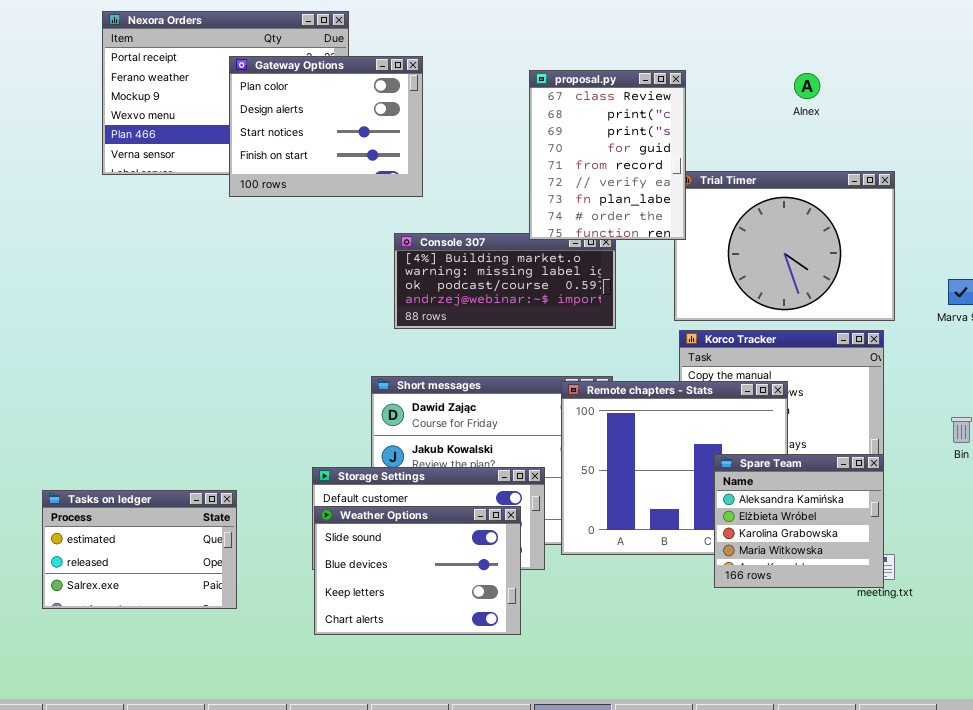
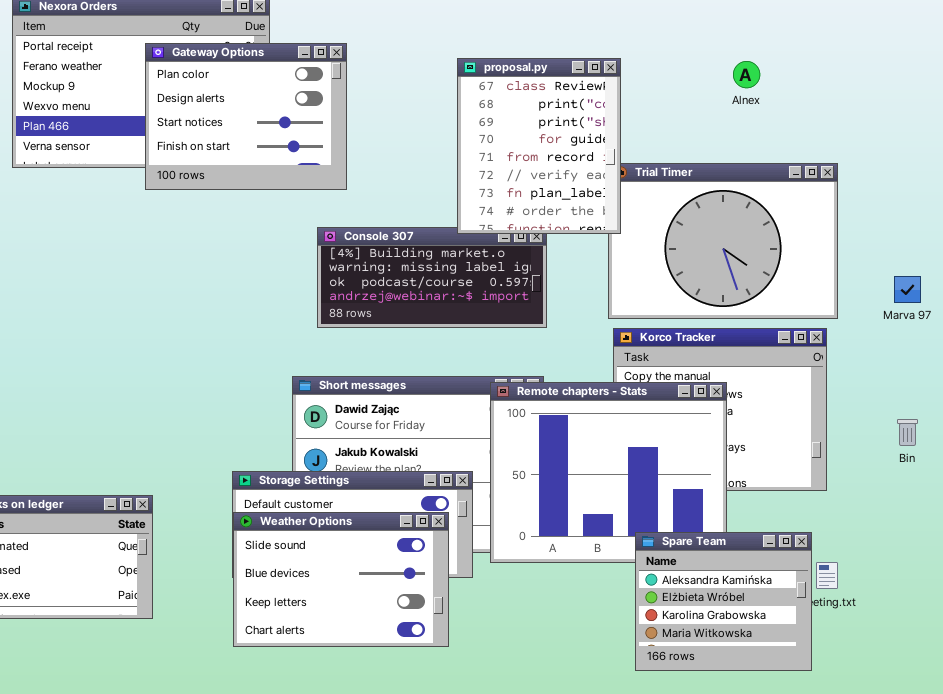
Spare Team: [714,454,884,588] -> [635,532,812,671], moved

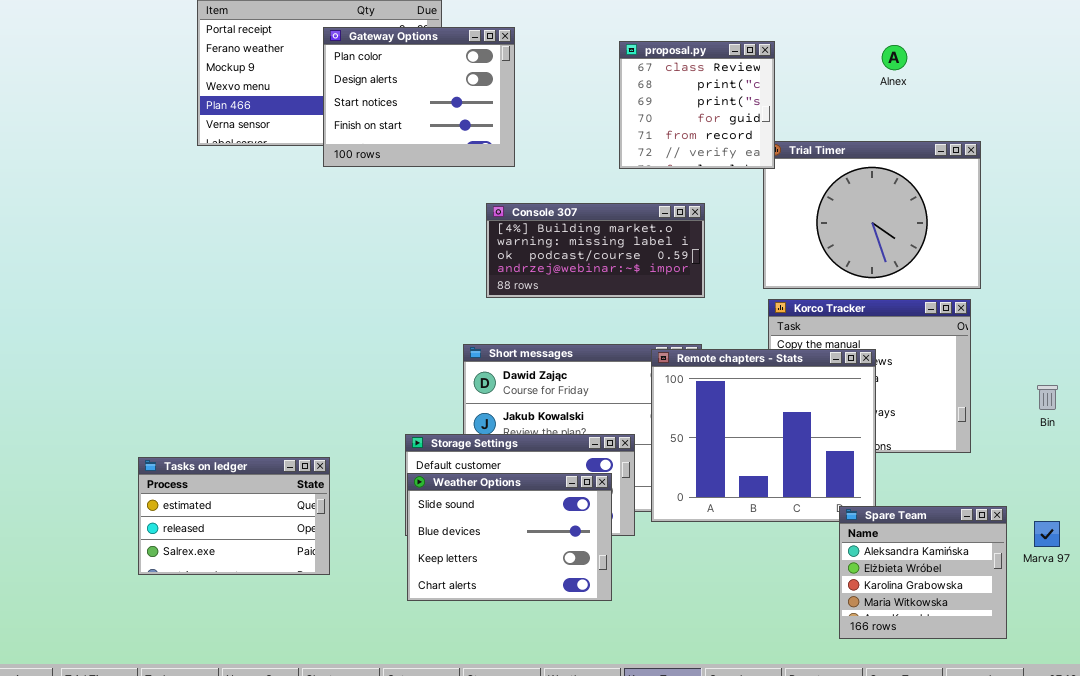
proposal.py: [457,58,621,234] -> [619,41,775,169], resized
Marva 97: [894,276,921,303] -> [1034,521,1060,547], moved
Spare Team: [635,532,812,671] -> [839,506,1007,639], moved

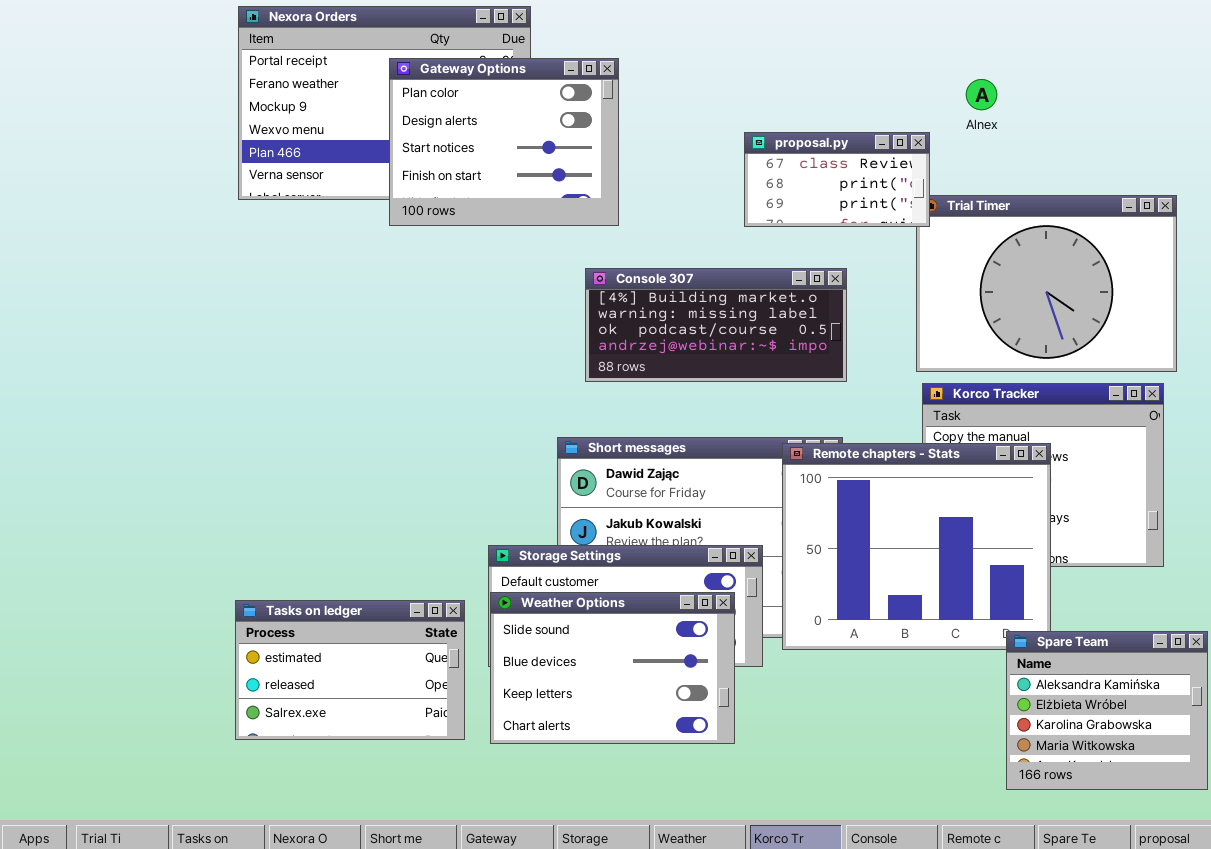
proposal.py: [619,41,775,169] -> [744,132,930,227], resized
Alnex: [882,45,907,70] -> [966,79,997,110], moved
Tasks on ledger: [138,457,330,575] -> [235,600,465,740], moved

